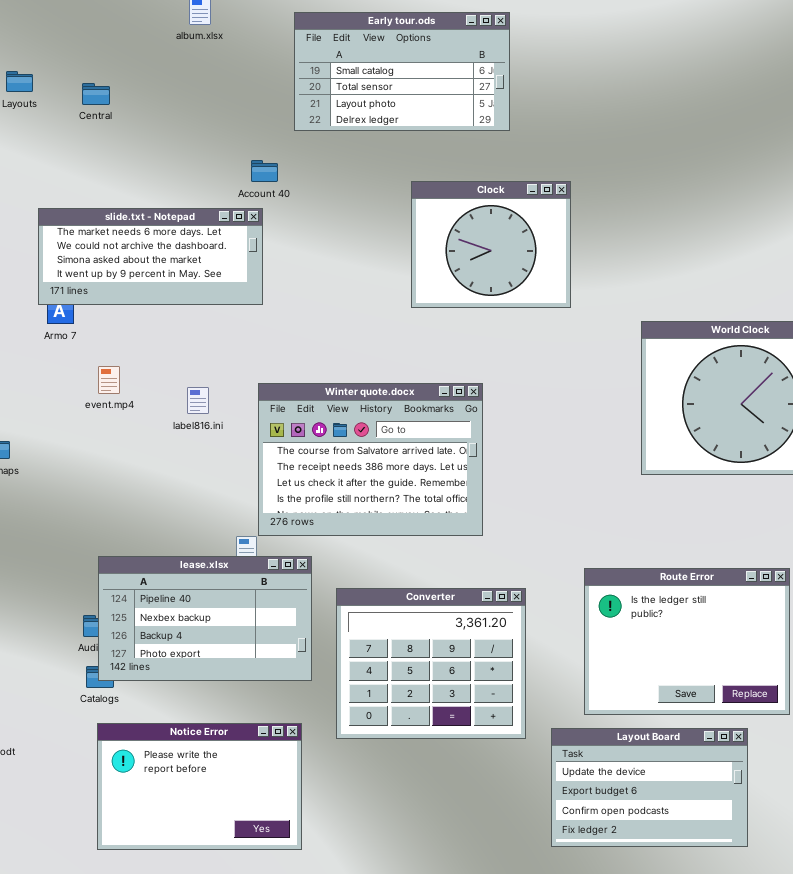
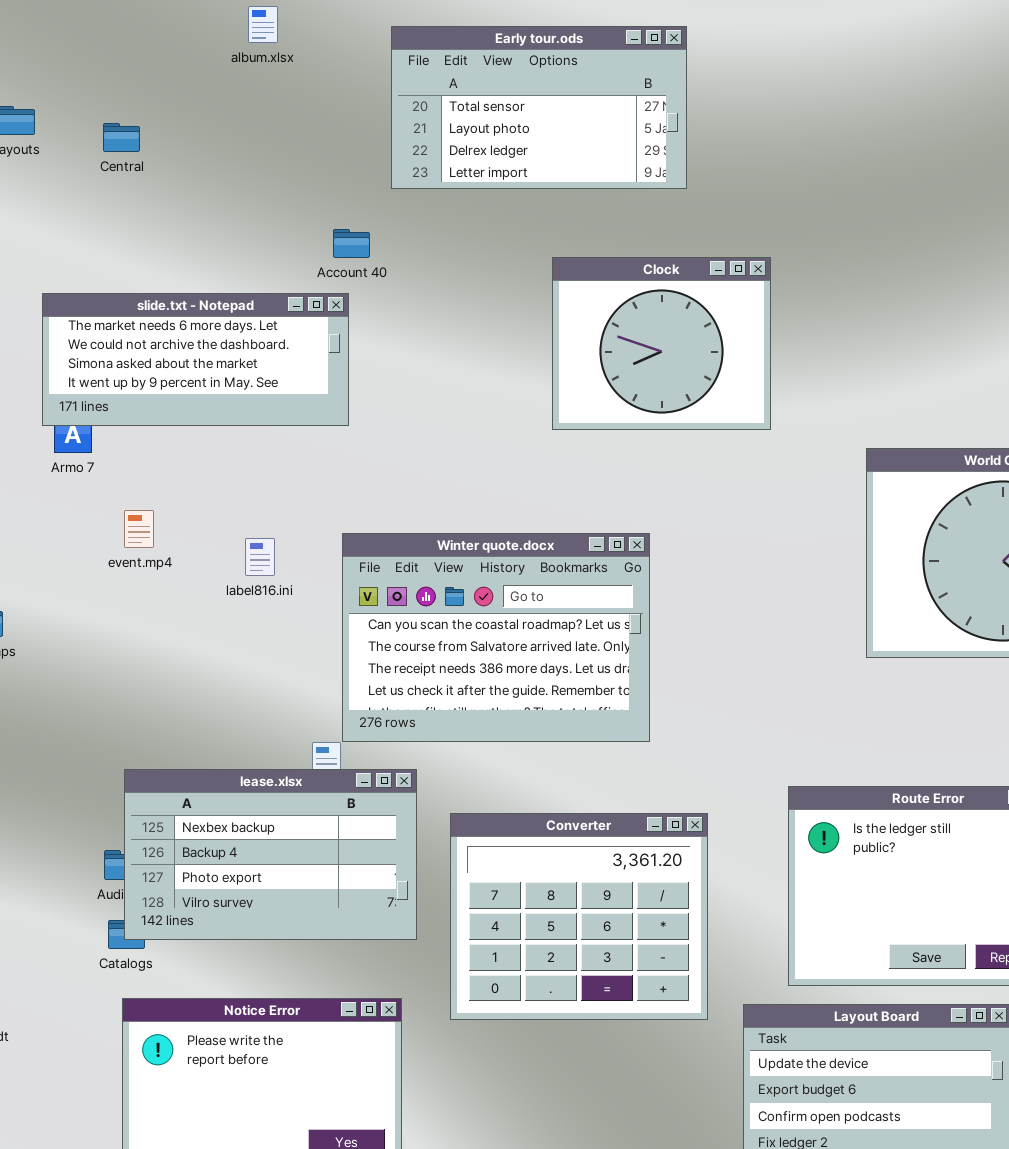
Early tour.ods: [294,12,510,131] -> [391,26,687,189], scrolled down 1 row
Winter quote.docx: [258,383,483,536] -> [342,533,650,742], scrolled up 1 row
lease.xlsx: [98,556,312,681] -> [124,769,417,940], scrolled down 1 row

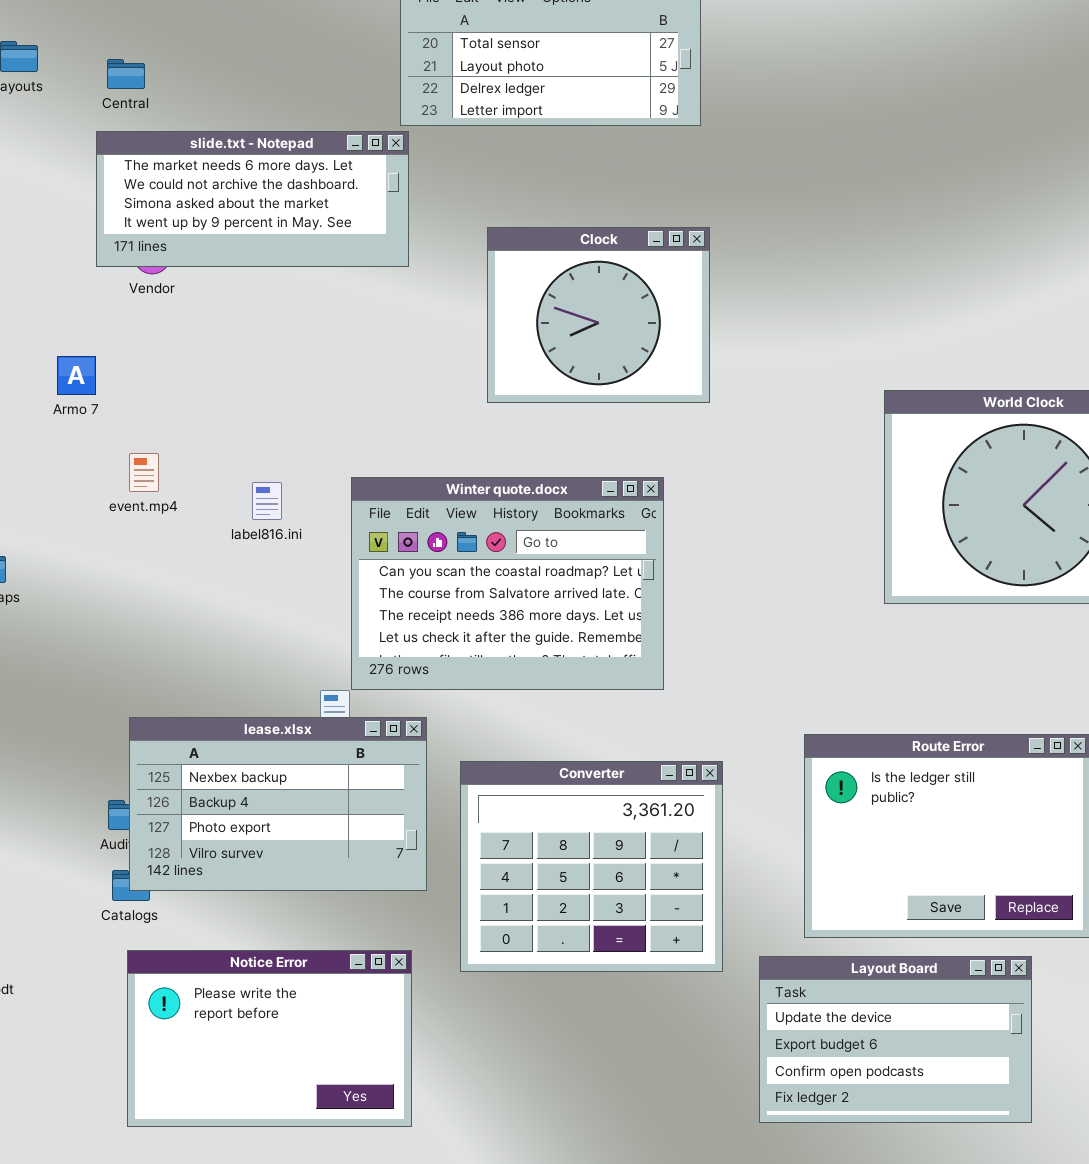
Clock: [552,257,771,430] -> [487,227,710,403], moved
slide.txt - Notepad: [42,293,349,426] -> [96,131,409,267], moved

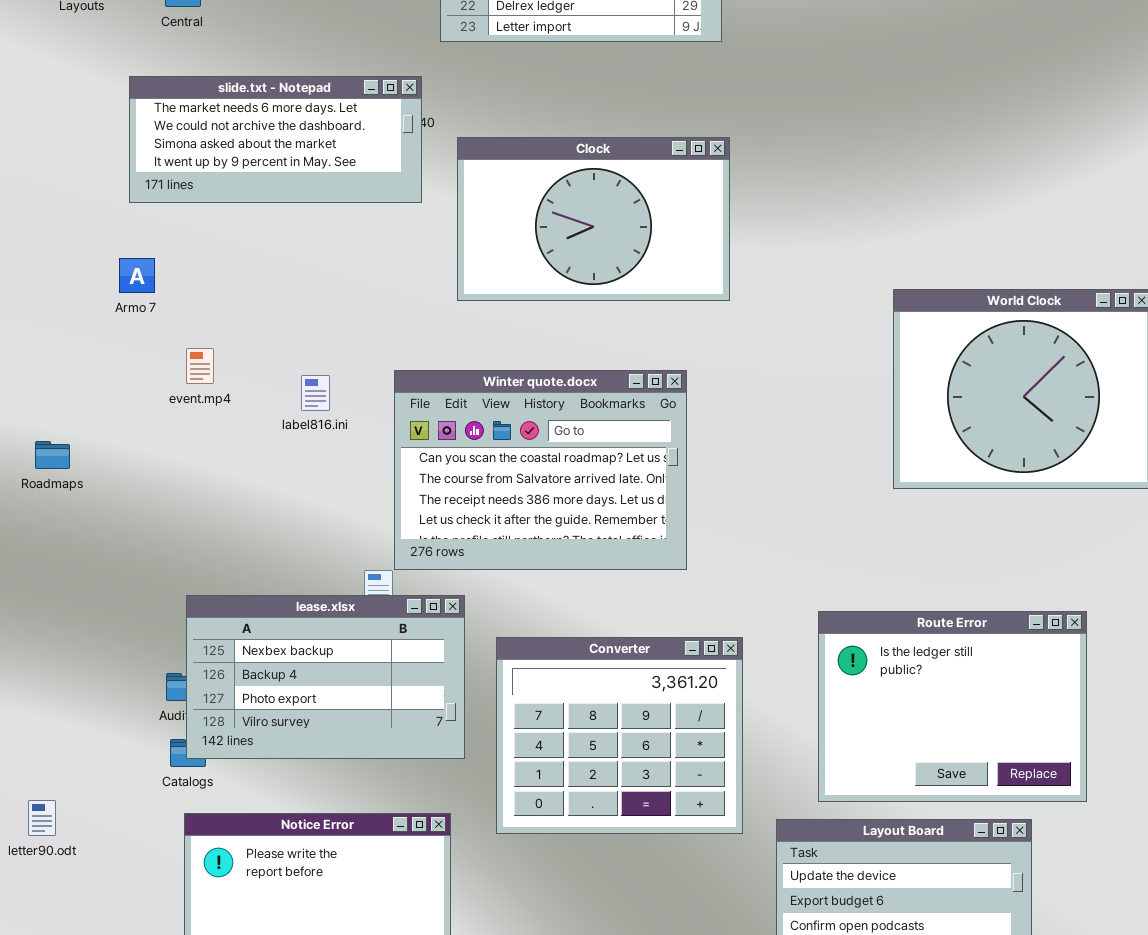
slide.txt - Notepad: [96,131,409,267] -> [129,76,422,203], moved
Clock: [487,227,710,403] -> [457,137,730,301], resized

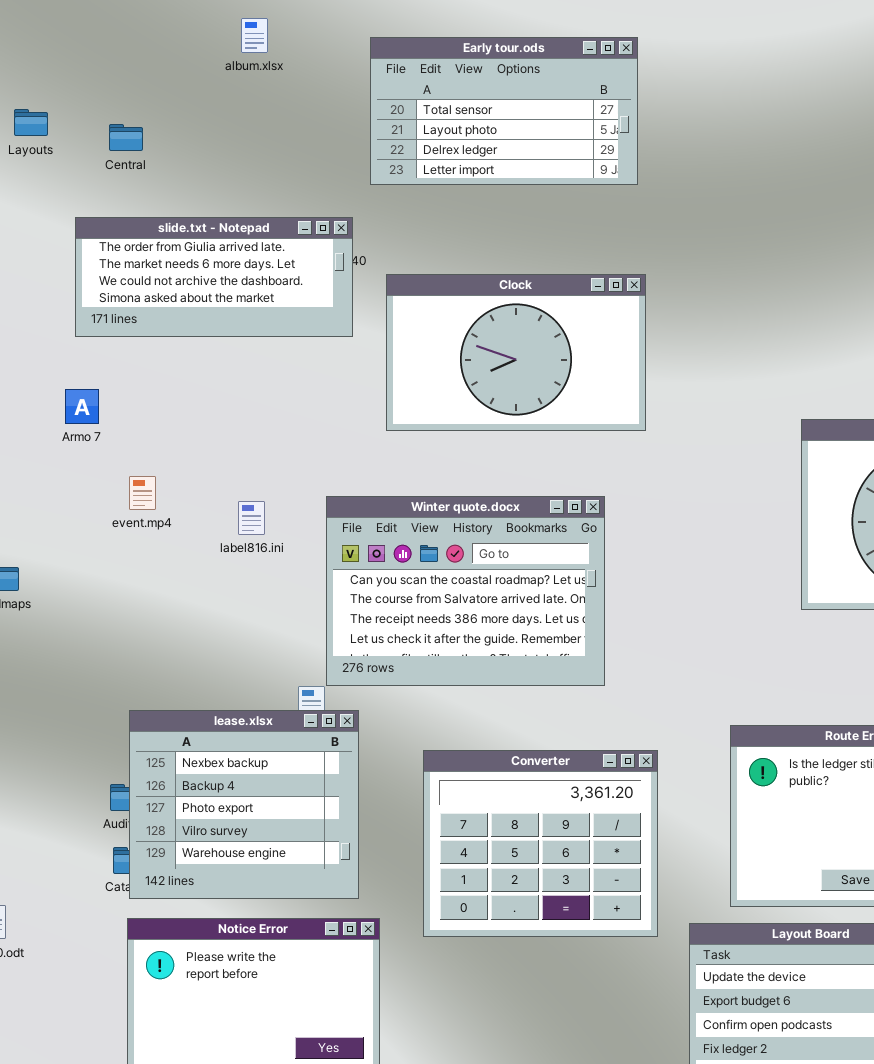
slide.txt - Notepad: [129,76,422,203] -> [75,217,353,337], scrolled up 1 row
lease.xlsx: [186,595,465,759] -> [129,710,359,899], resized

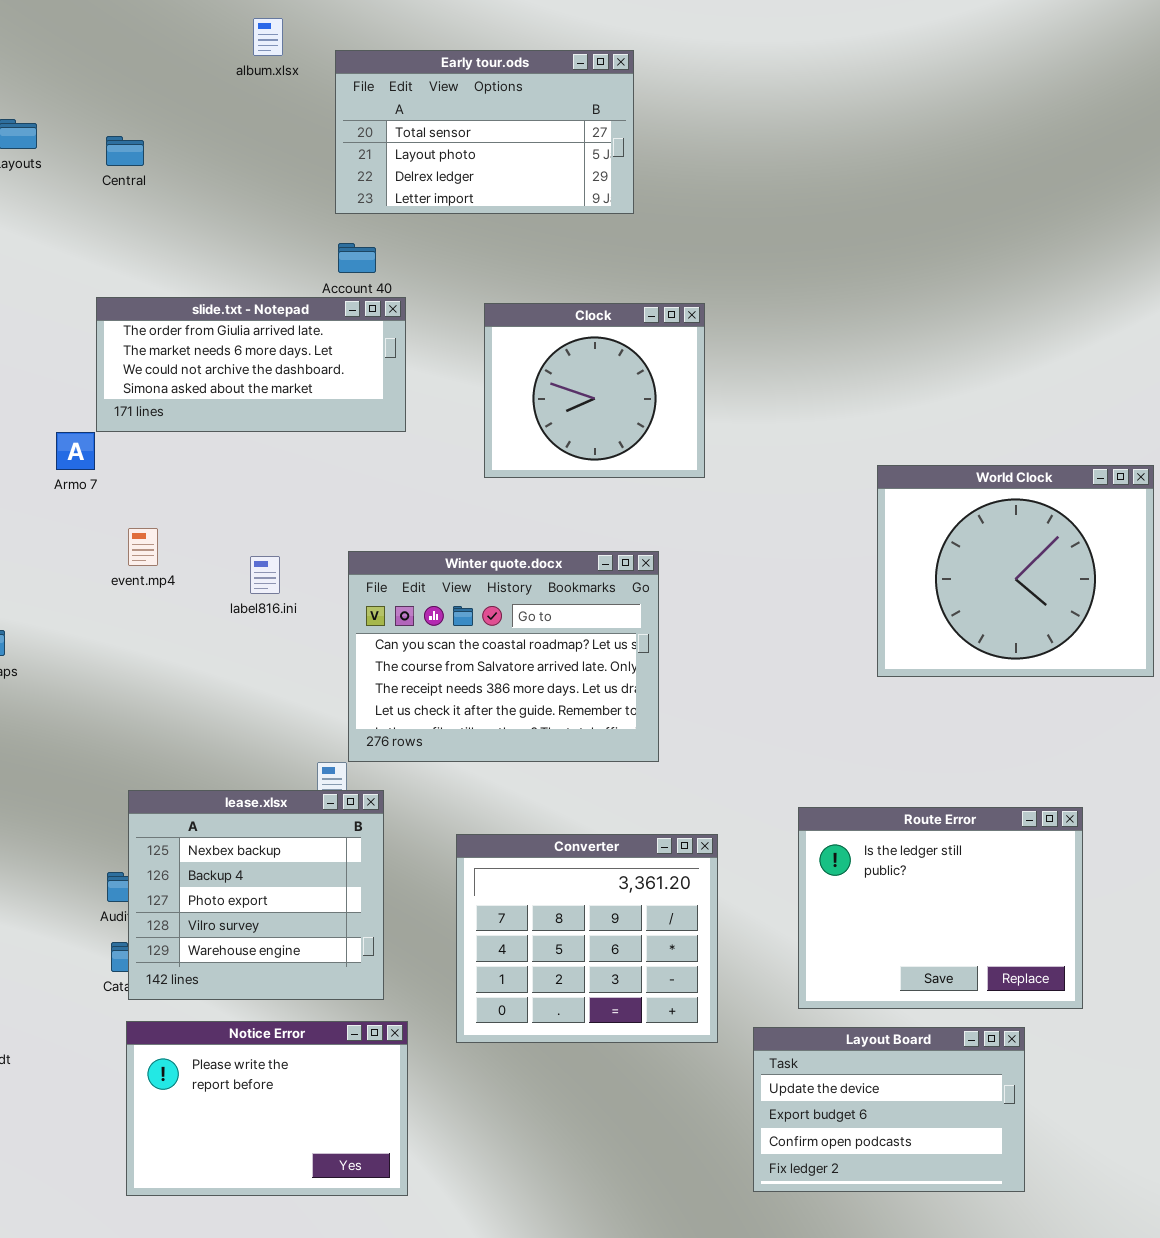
Early tour.ods: [370,37,638,185] -> [335,50,634,214], moved
slide.txt - Notepad: [75,217,353,337] -> [96,297,406,432], moved
Clock: [386,274,646,431] -> [484,303,705,478], resized

